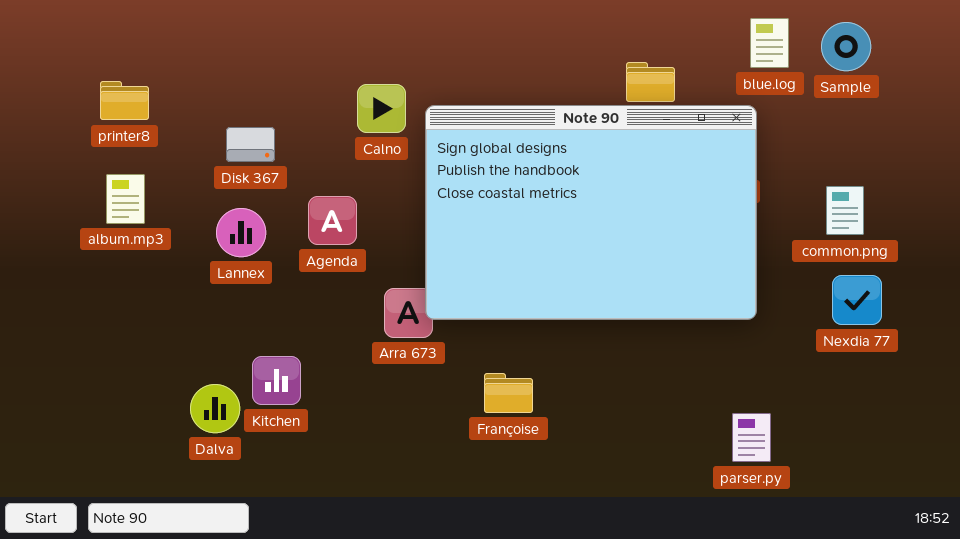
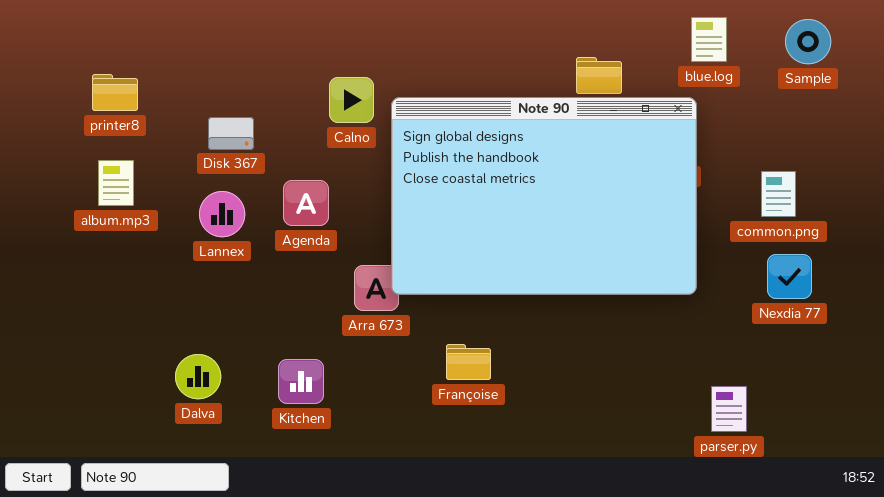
Sample: [821,22,871,71] -> [785,19,831,64], moved
Kitchen: [252,356,301,405] -> [278,359,324,404], moved
parser.py: [732,413,771,462] -> [711,386,747,432], moved

